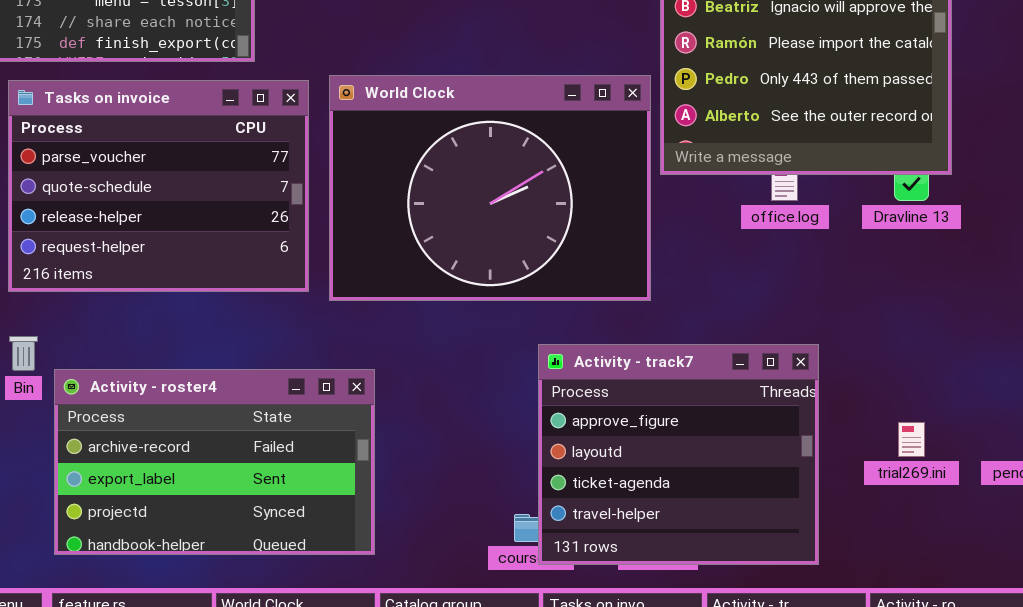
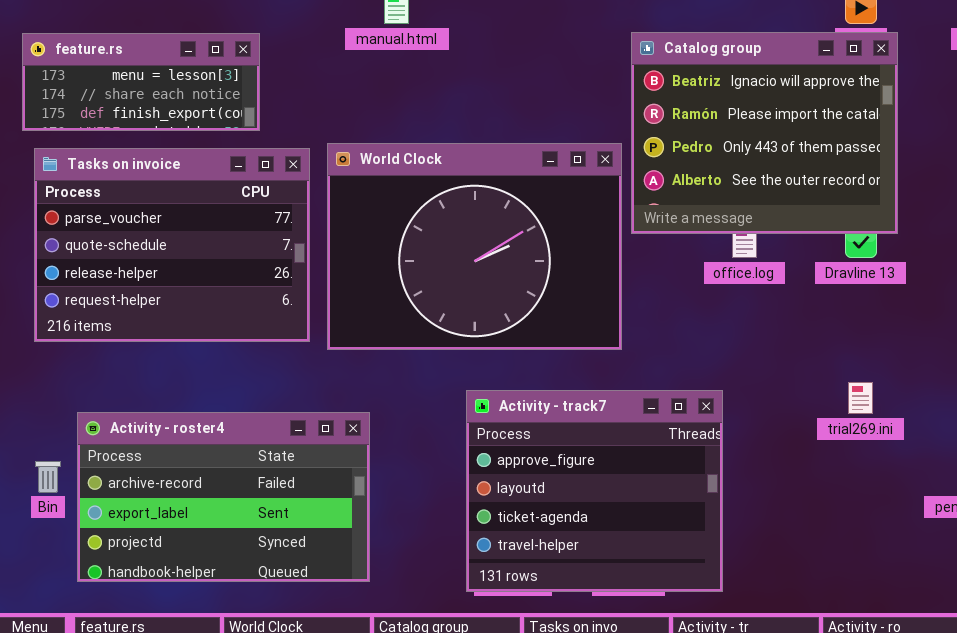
Bin: [9,336,38,371] -> [35,461,61,493], moved
Activity - track7: [538,344,819,565] -> [466,390,723,592], moved
trial269.ini: [898,422,925,457] -> [848,382,873,414], moved

